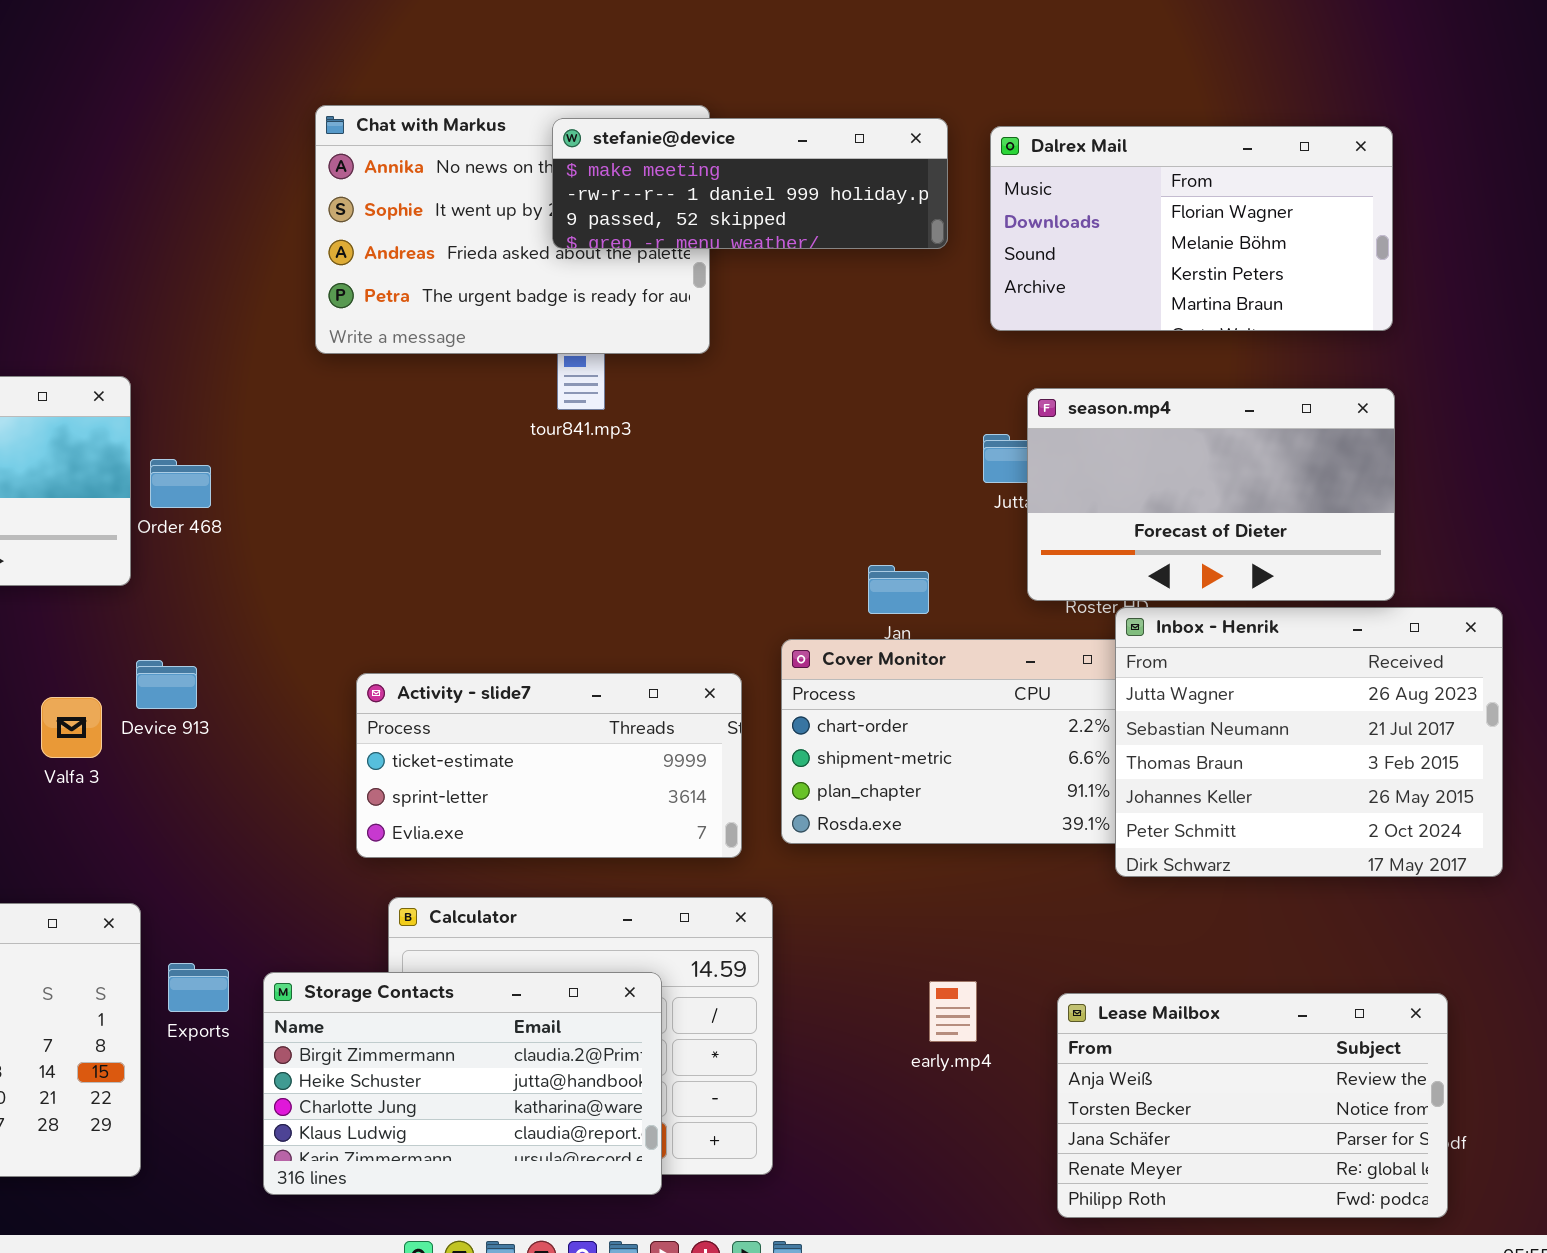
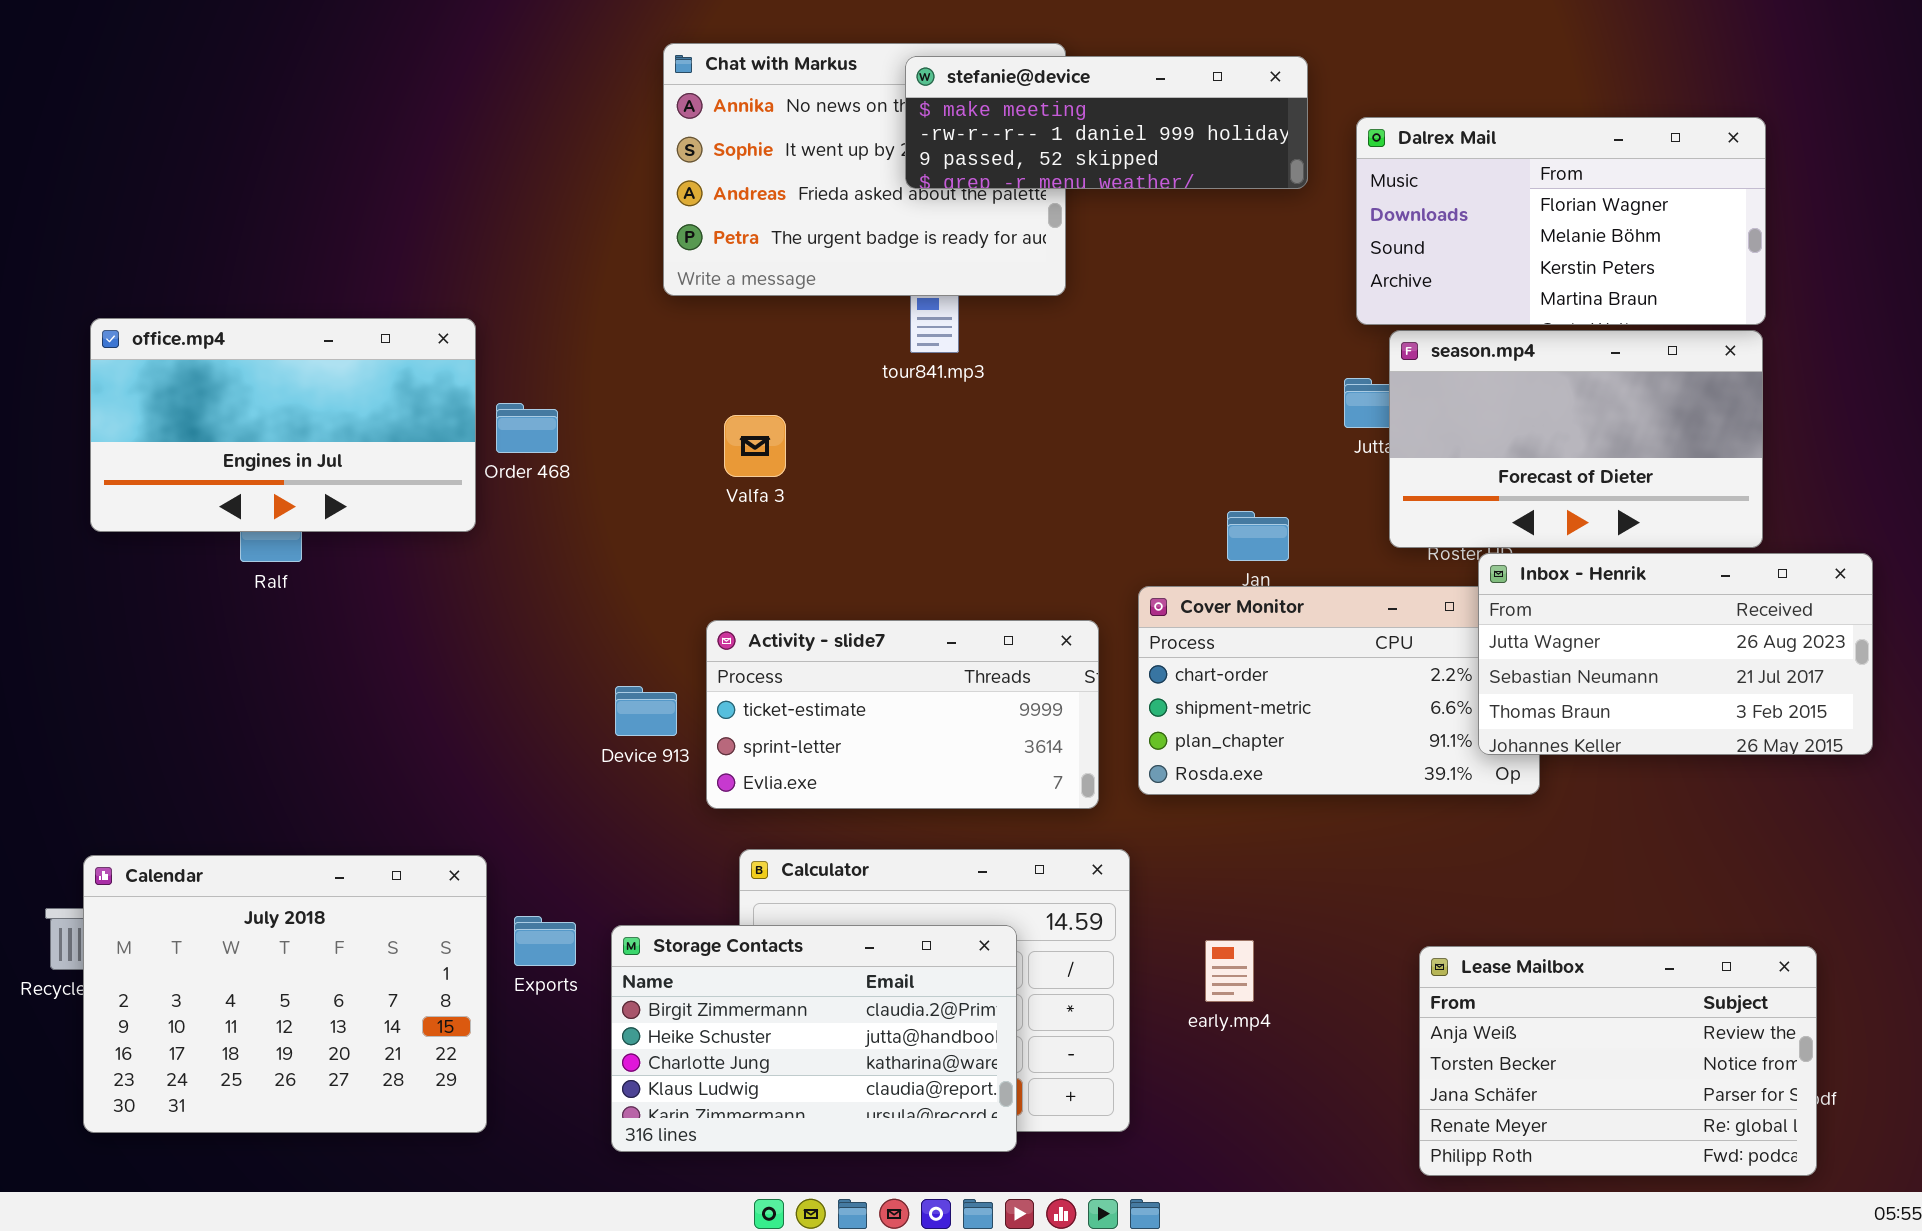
Dalrex Mail: [990,126,1393,331] -> [1356,117,1766,325], moved
Inbox - Henrik: [1115,607,1503,877] -> [1478,553,1873,755], resized
Device 913: [136,660,197,709] -> [615,686,677,736], moved
Valfa 3: [41,697,102,758] -> [724,415,786,477], moved
early.mp4: [929,981,977,1042] -> [1205,940,1254,1002], moved

